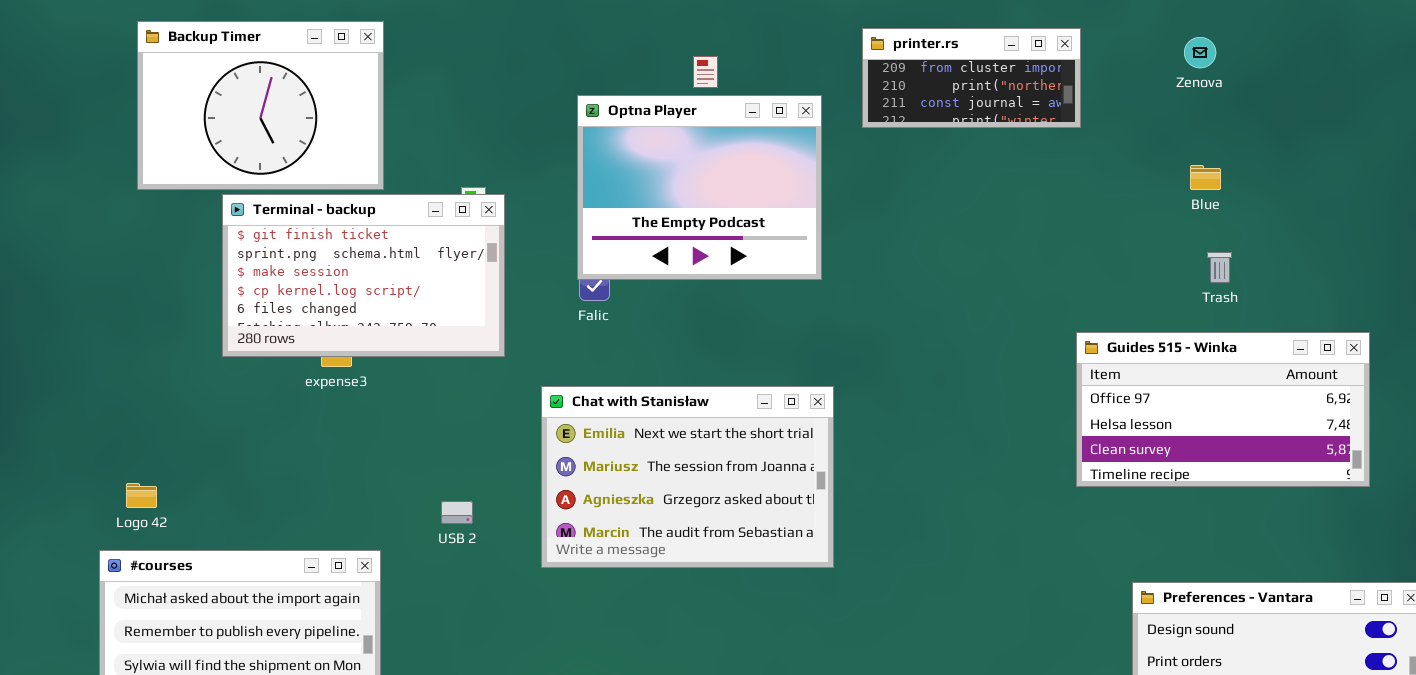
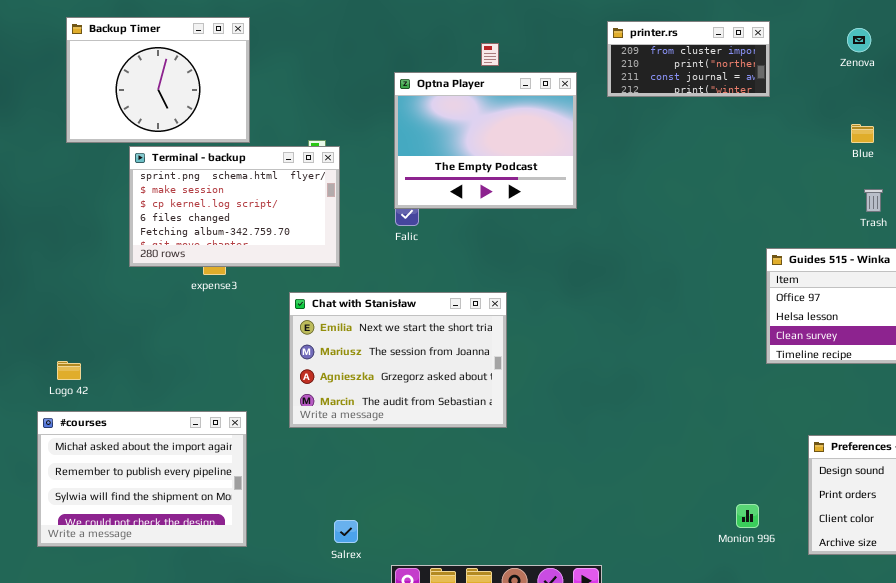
Terminal - backup: [222,194,505,357] -> [129,146,340,267], scrolled down 1 row
Chat with Stanisław: [541,386,834,568] -> [289,292,507,428], moved

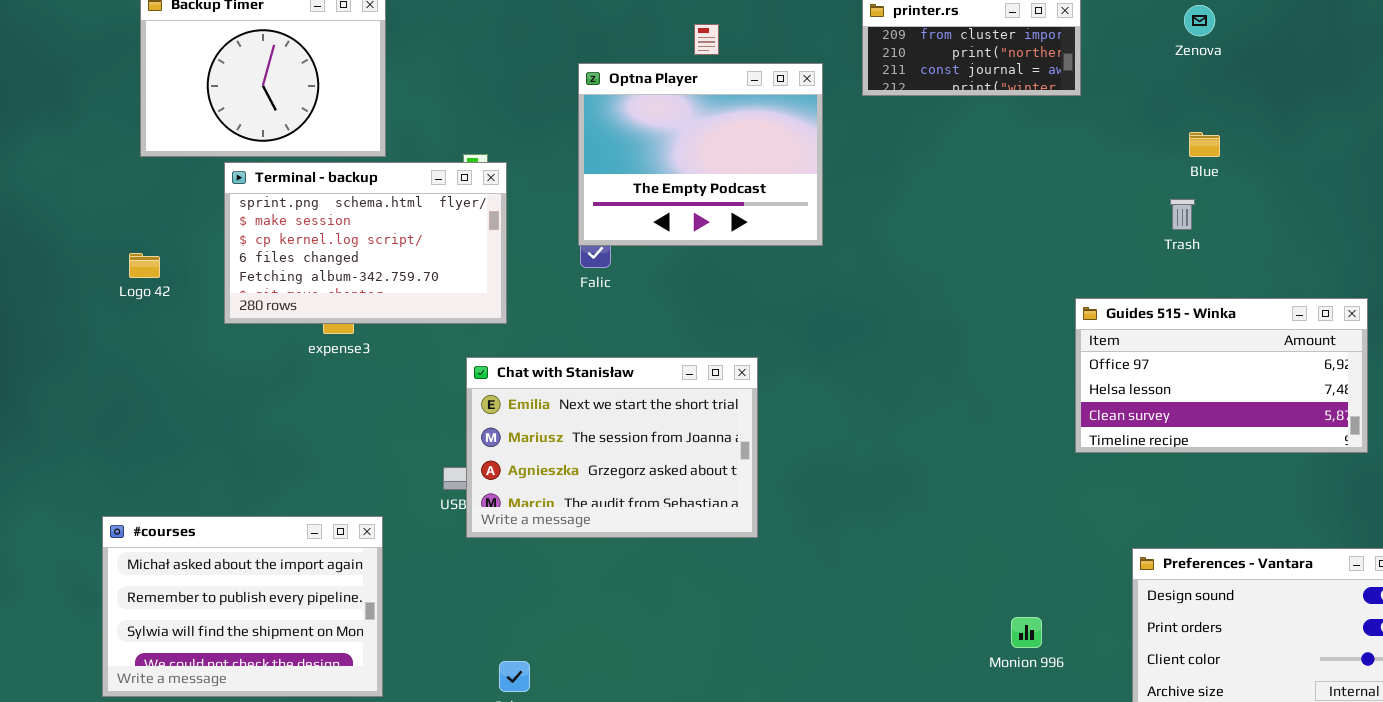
Trash: [864,189,883,212] -> [1170,199,1195,230], moved
Chat with Stanisław: [289,292,507,428] -> [466,357,758,538], moved
Logo 42: [57,361,81,380] -> [129,253,160,278], moved
Monion 996: [736,504,759,528] -> [1011,617,1042,648], moved

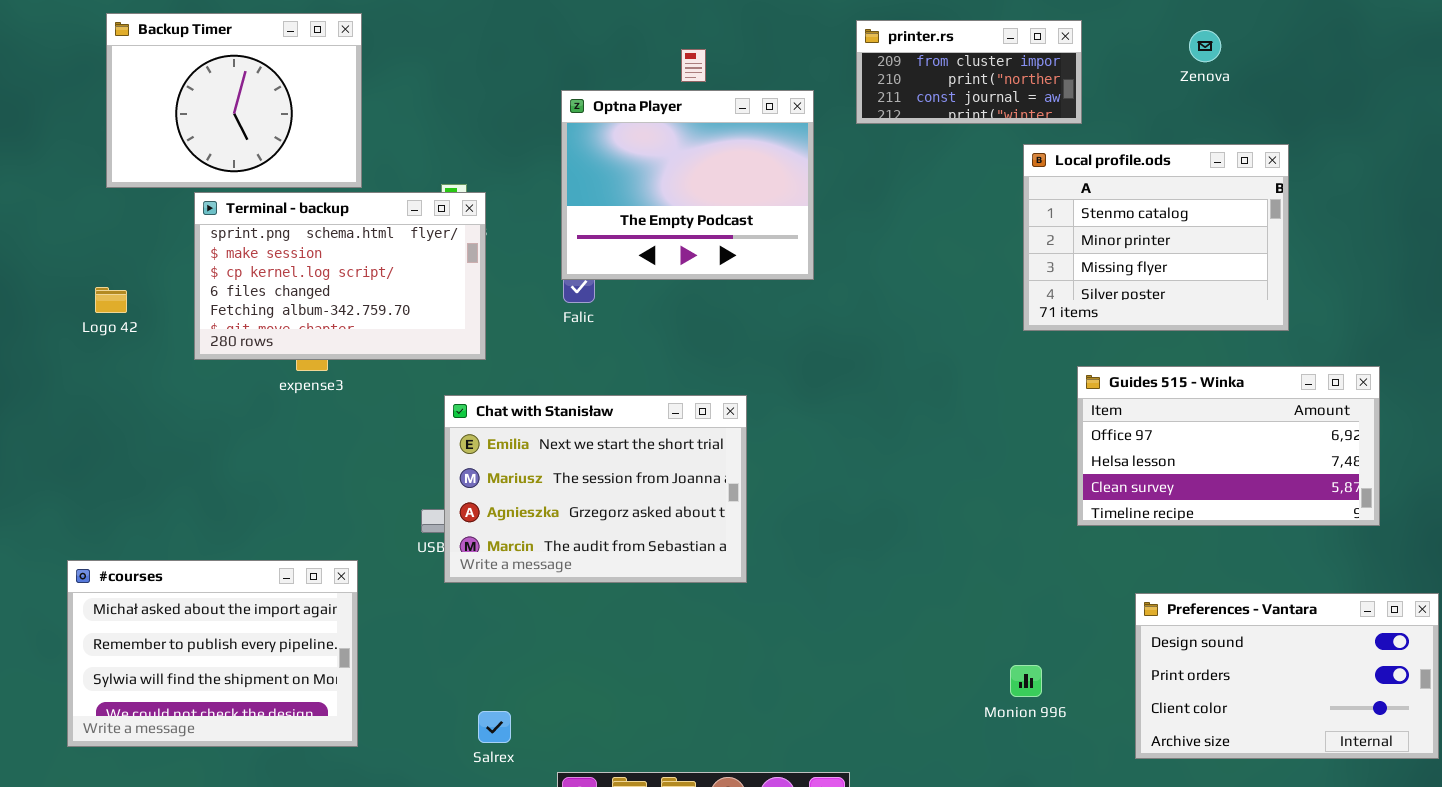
Local profile.ods: none -> [1023,144,1289,331], opened
Guides 515 - Winka: [1075,298,1368,453] -> [1077,366,1380,526], moved

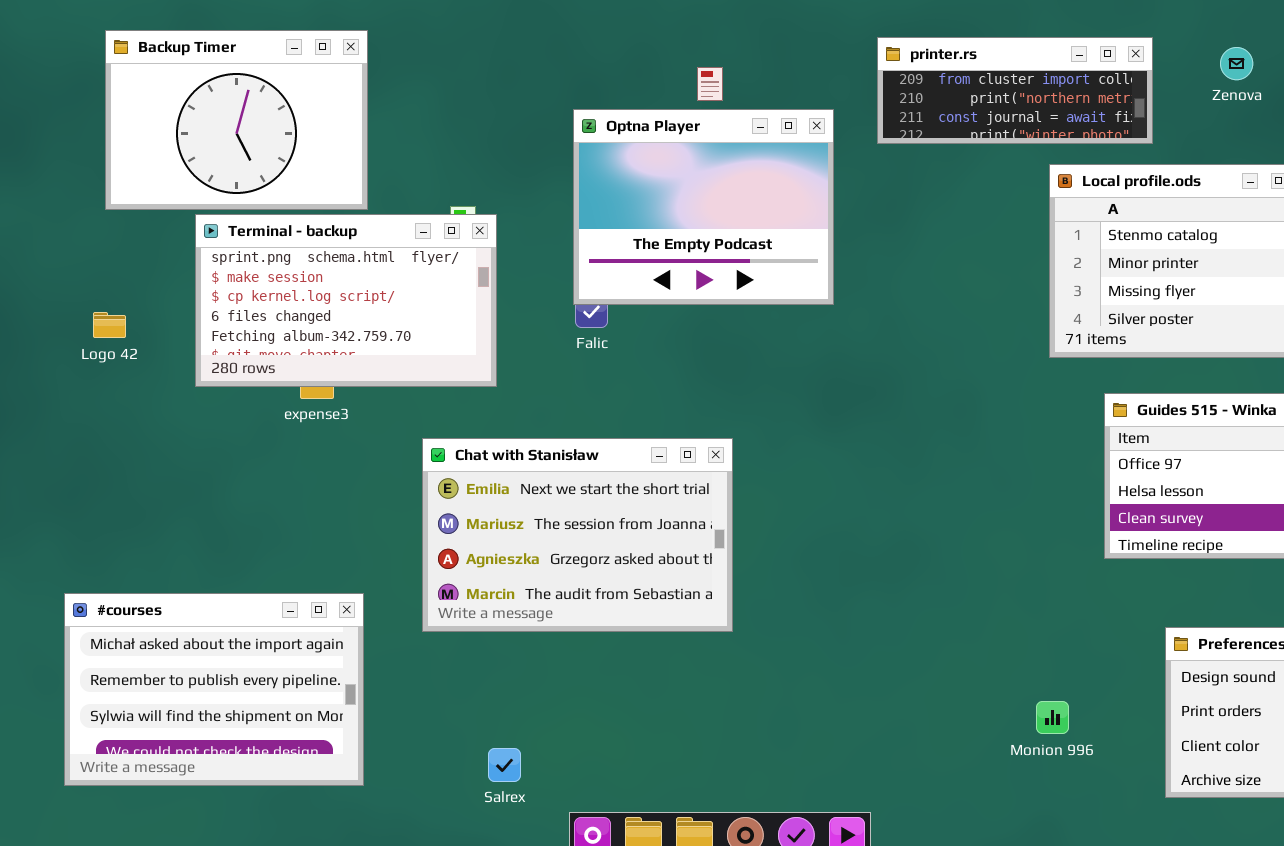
printer.rs: [856,20,1082,124] -> [877,37,1153,144], resized
Chat with Stanisław: [444,395,747,583] -> [422,438,733,632], moved

